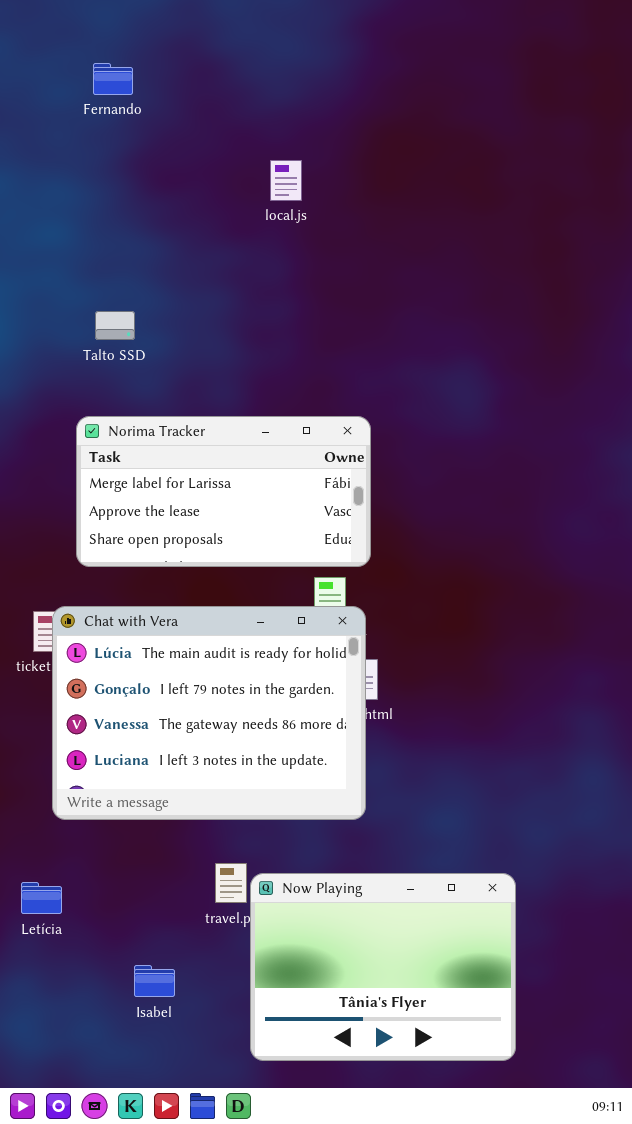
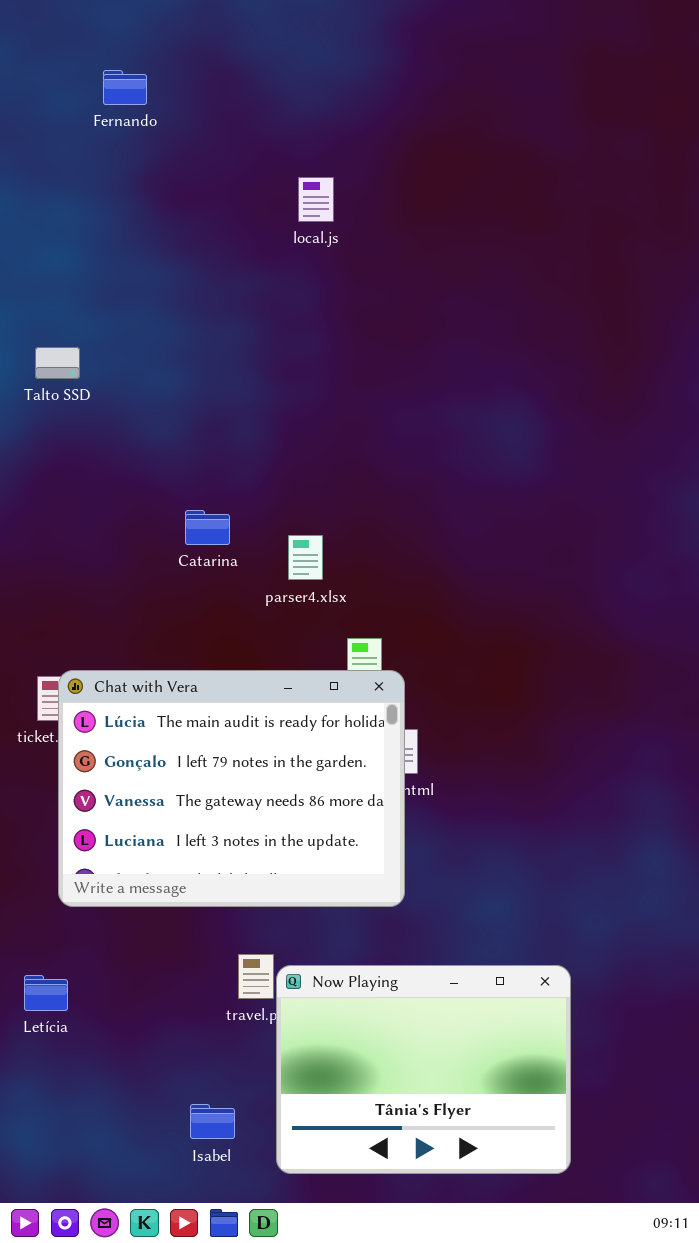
Talto SSD: [95,311,135,340] -> [35,347,80,379], moved
Norima Tracker: [76,416,371,567] -> none, closed
Isabel: [134,965,175,997] -> [190,1104,235,1139], moved

